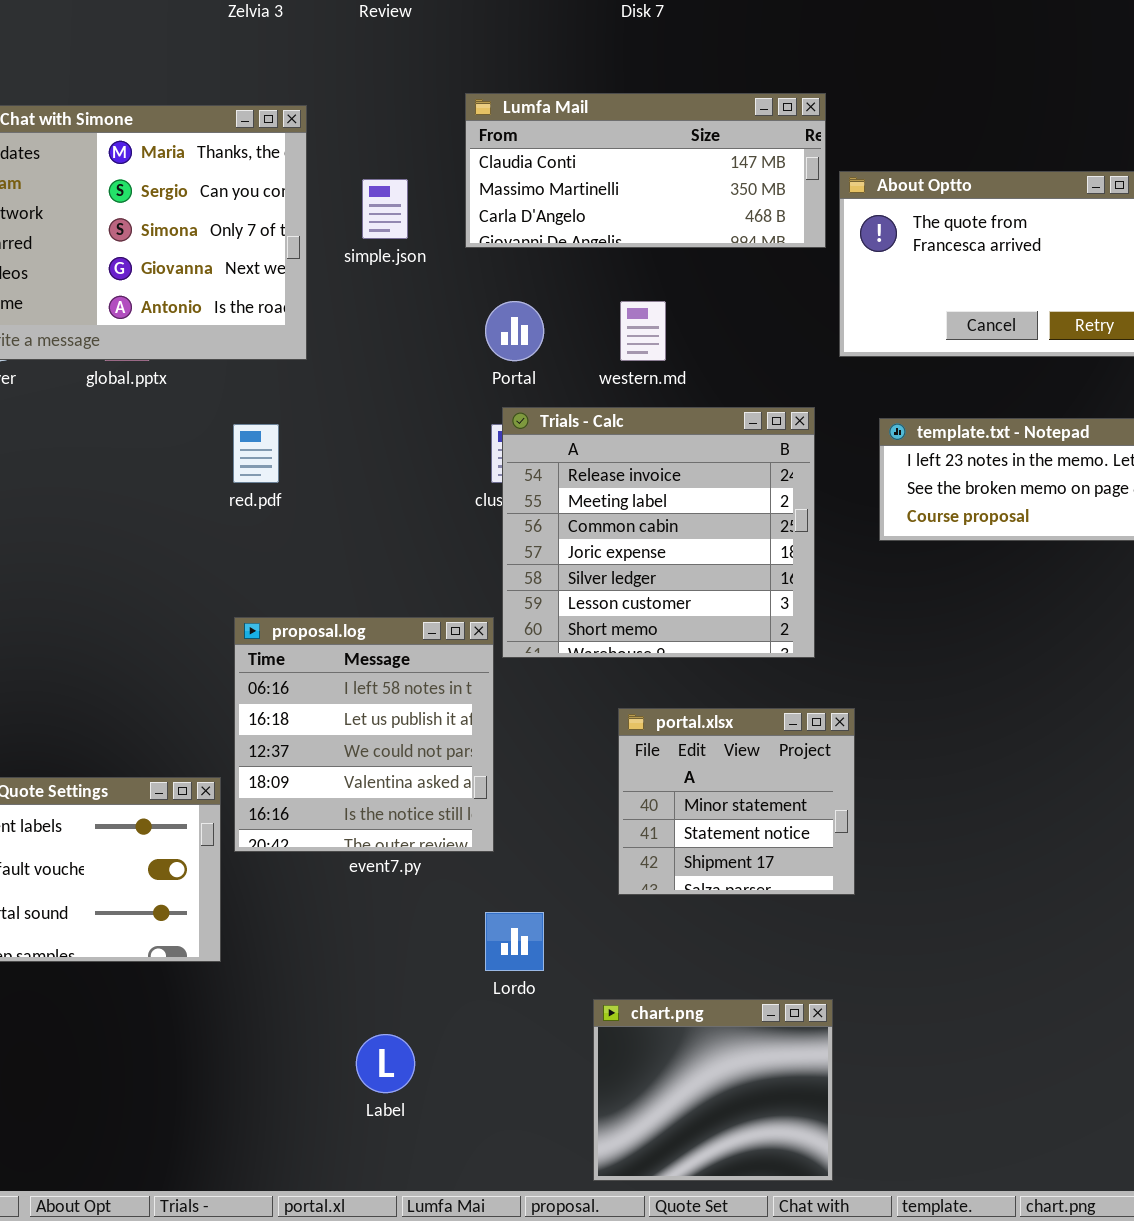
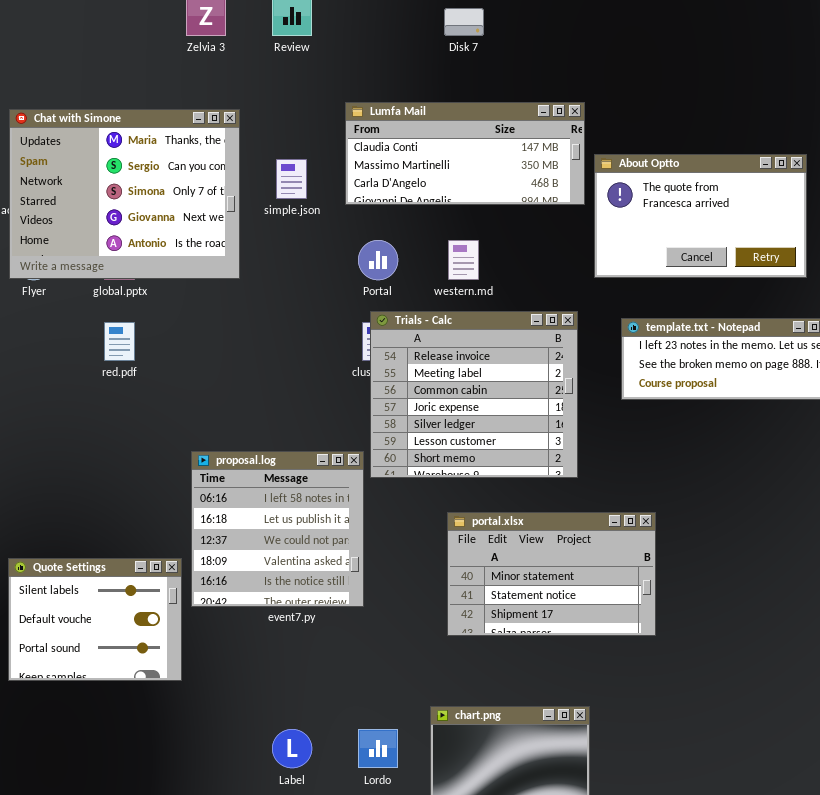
red.pdf: [233,424,279,483] -> [104,322,135,361], moved
portal.xlsx: [618,708,855,895] -> [447,512,656,636], resized
Lordo: [485,912,544,971] -> [358,729,398,768], moved

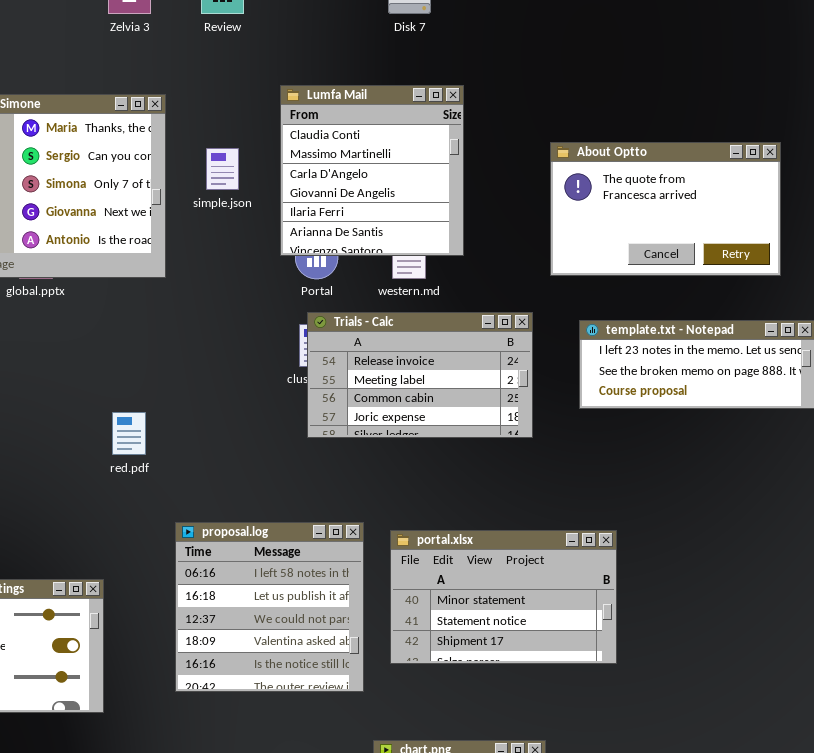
Lumfa Mail: [345,102,585,205] -> [280,85,464,256], resized
Trials - Calc: [370,311,578,478] -> [307,312,533,438], resized
red.pdf: [104,322,135,361] -> [112,412,146,455], moved
proposal.log: [191,451,364,607] -> [175,522,364,692], moved

